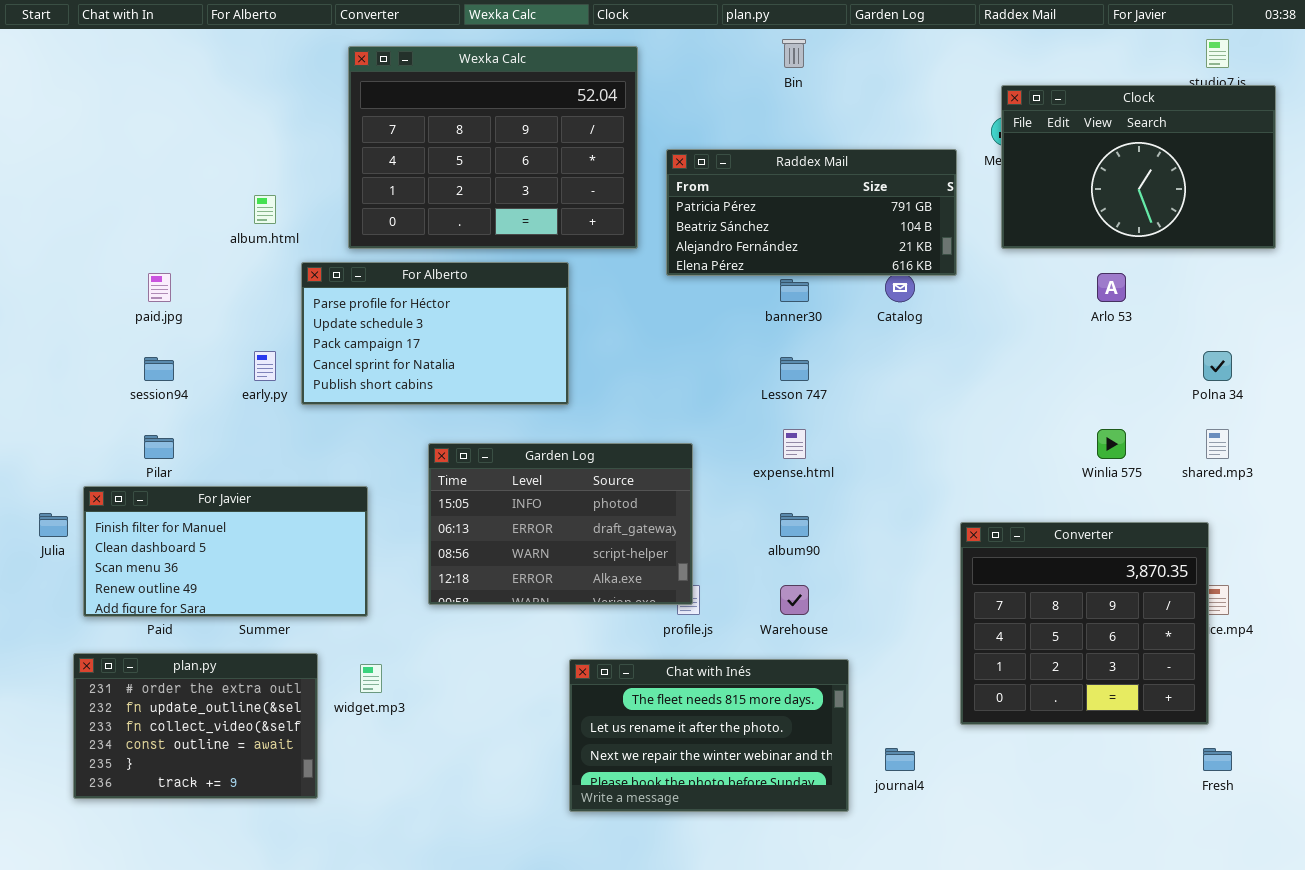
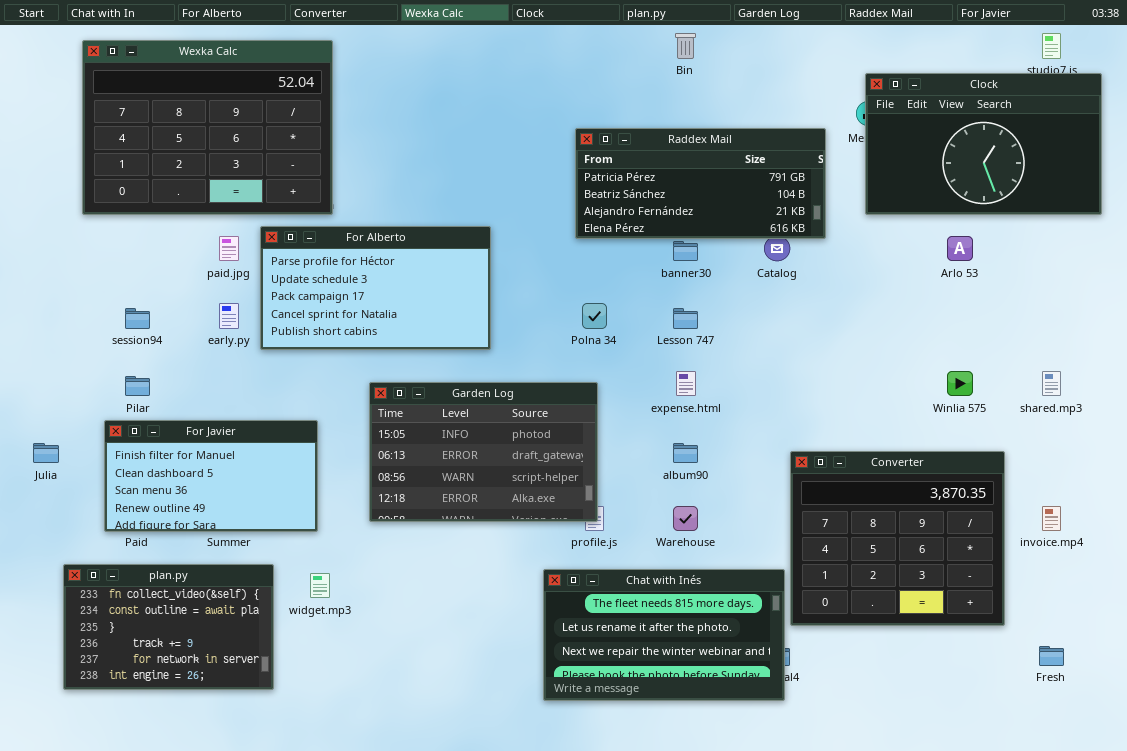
Wexka Calc: [348,46,638,249] -> [82,40,333,215], moved
paid.jpg: [148,273,171,302] -> [219,236,239,261], moved
Polna 34: [1203,351,1232,381] -> [582,303,607,329], moved
For Javier: [83,486,368,617] -> [104,420,318,532], resized
Converter: [960,522,1209,725] -> [790,451,1005,626], moved
plan.py: [73,653,318,799] -> [63,564,274,690], scrolled down 2 rows
Chat with Inés: [569,659,849,812] -> [543,569,785,701], moved

